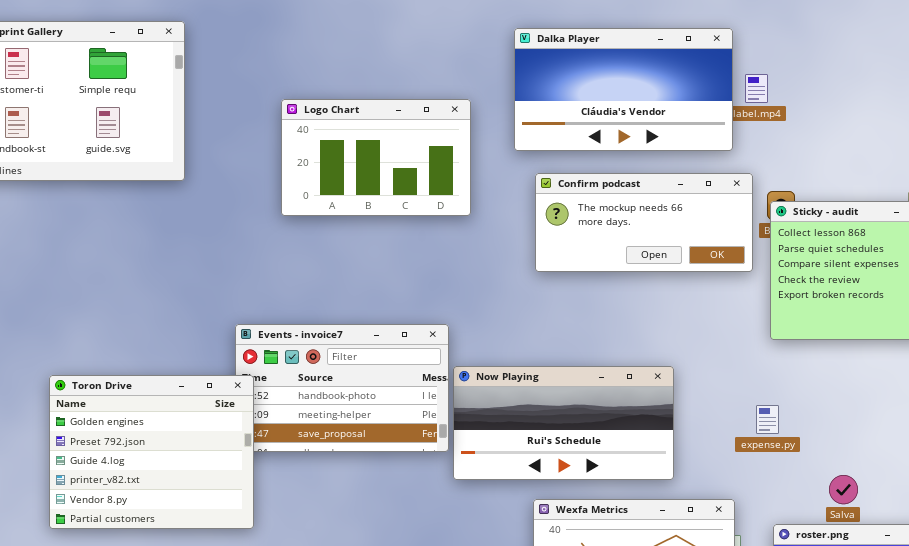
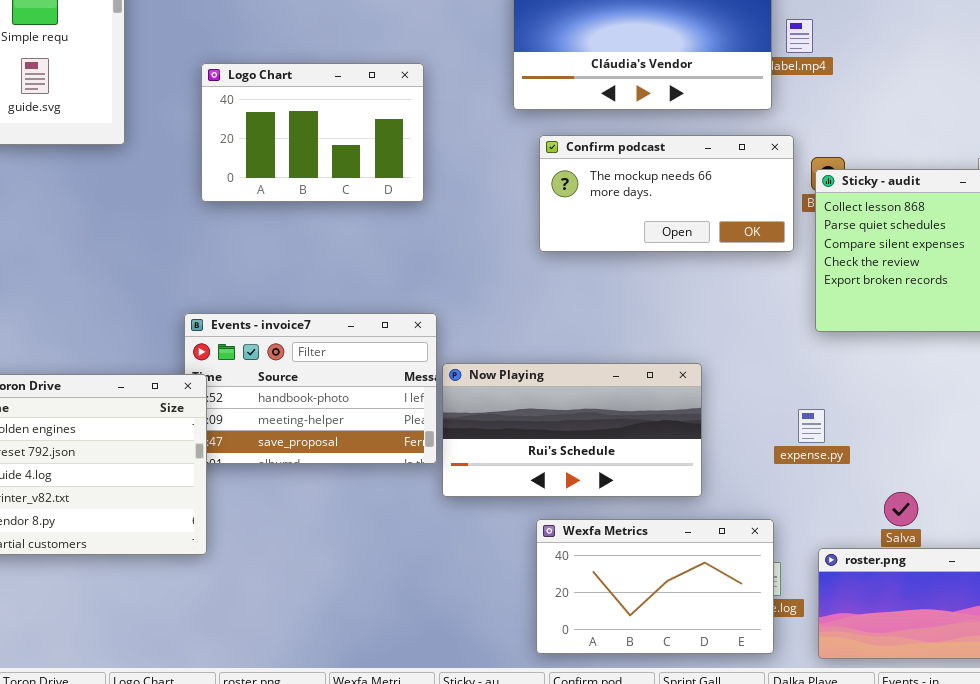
Logo Chart: [281,99,471,216] -> [201,63,424,202], moved

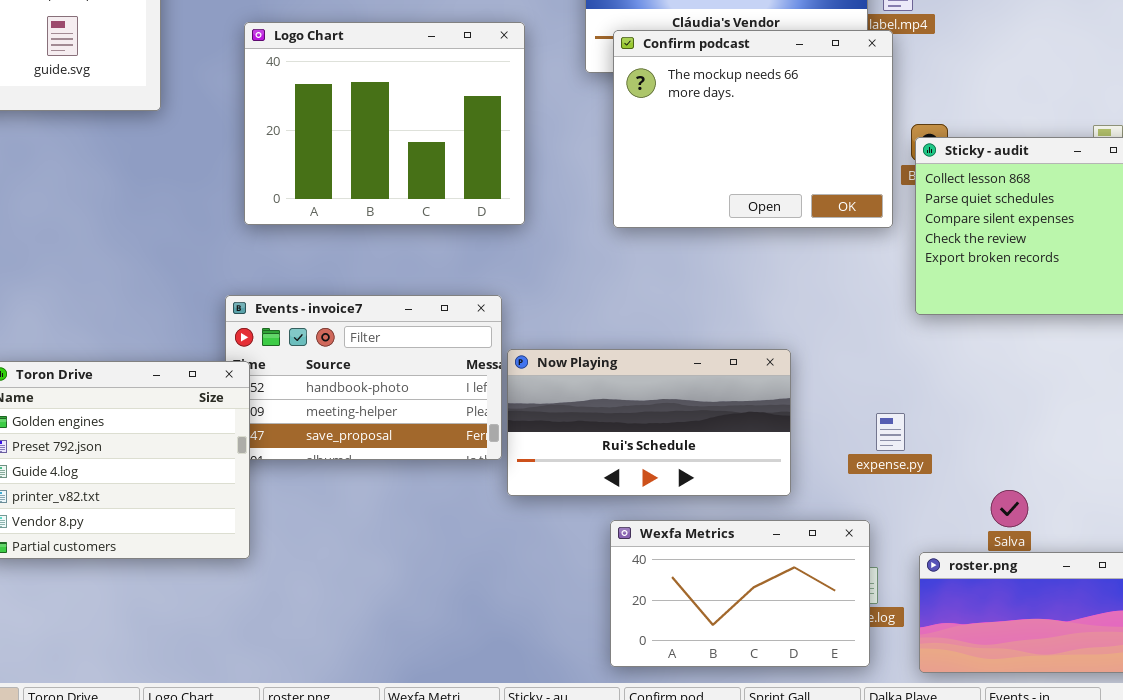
Logo Chart: [201,63,424,202] -> [244,22,525,225], resized
Confirm podcast: [539,135,794,252] -> [613,30,893,228], resized
expense.py: [798,409,825,443] -> [876,413,905,451], moved

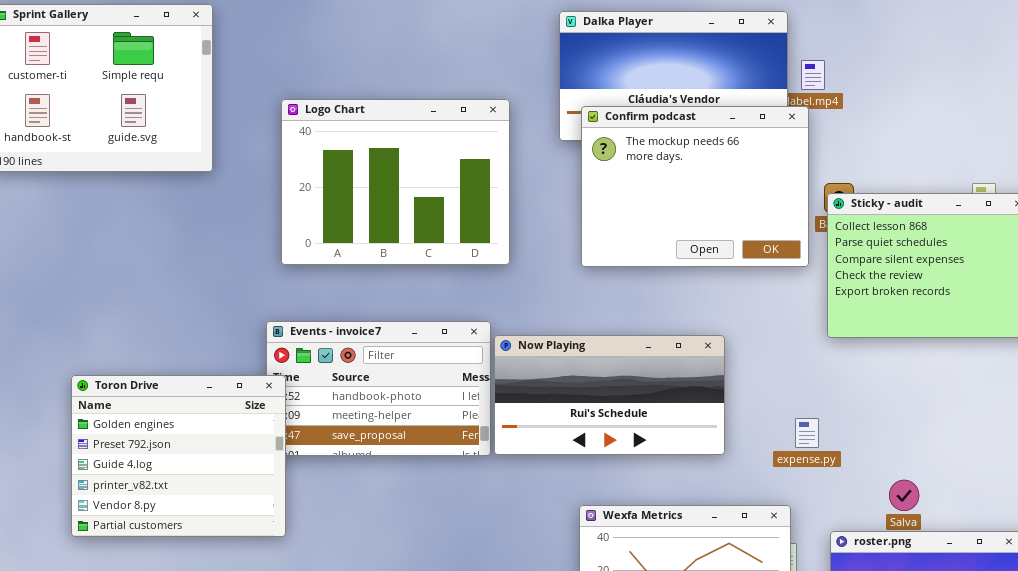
Now Playing: [507,349,791,496] -> [494,335,725,455], moved

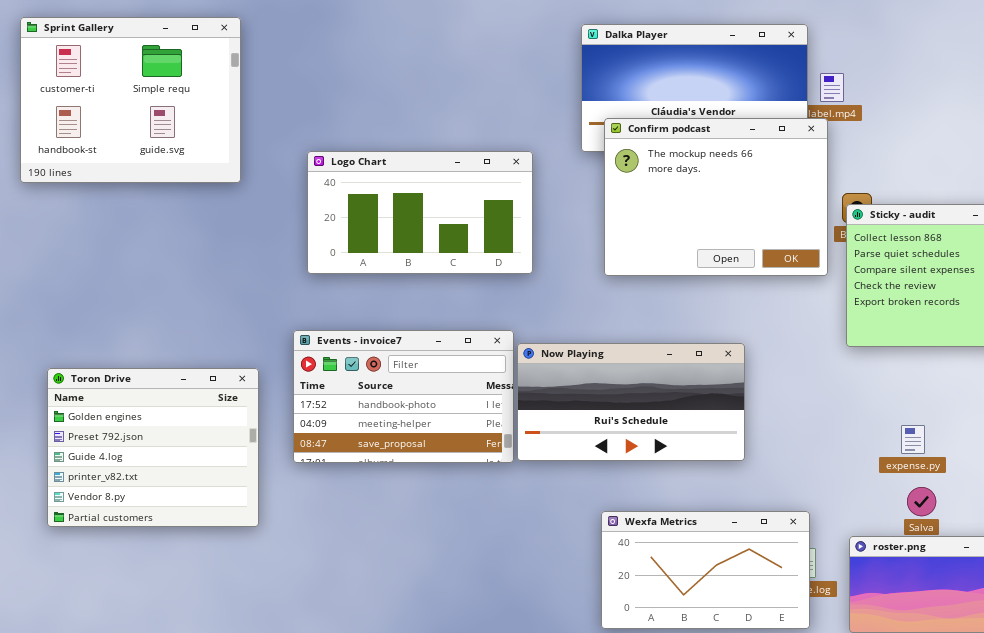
Logo Chart: [281,99,510,265] -> [307,151,533,274], resized
Toron Drive: [71,375,286,537] -> [47,368,259,527], moved
expense.py: [795,418,819,448] -> [901,425,925,454], moved

